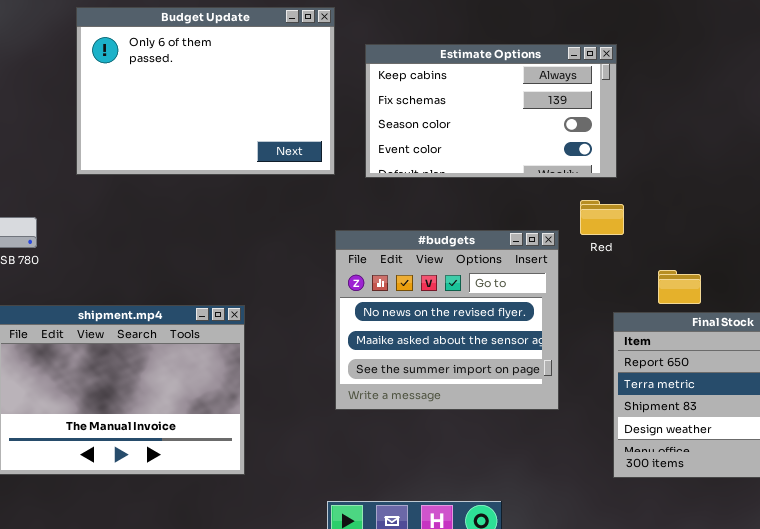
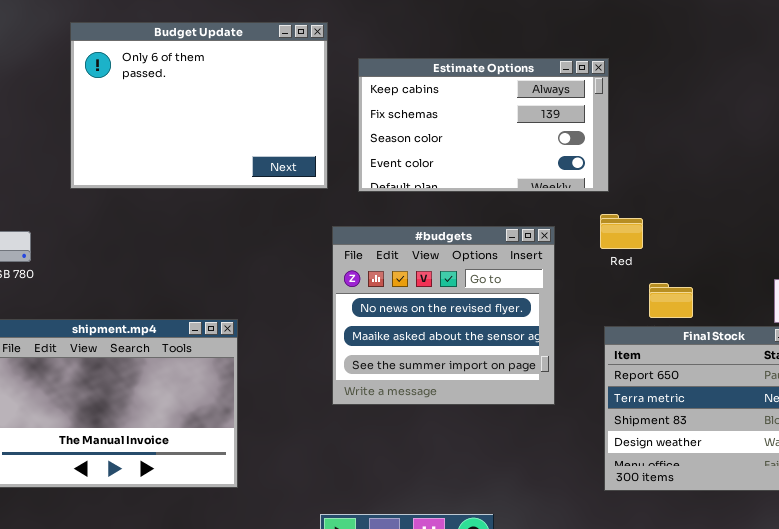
Red: [580,200,624,235] -> [600,214,643,249], moved
#budgets: [335,230,559,410] -> [332,226,555,405], moved

